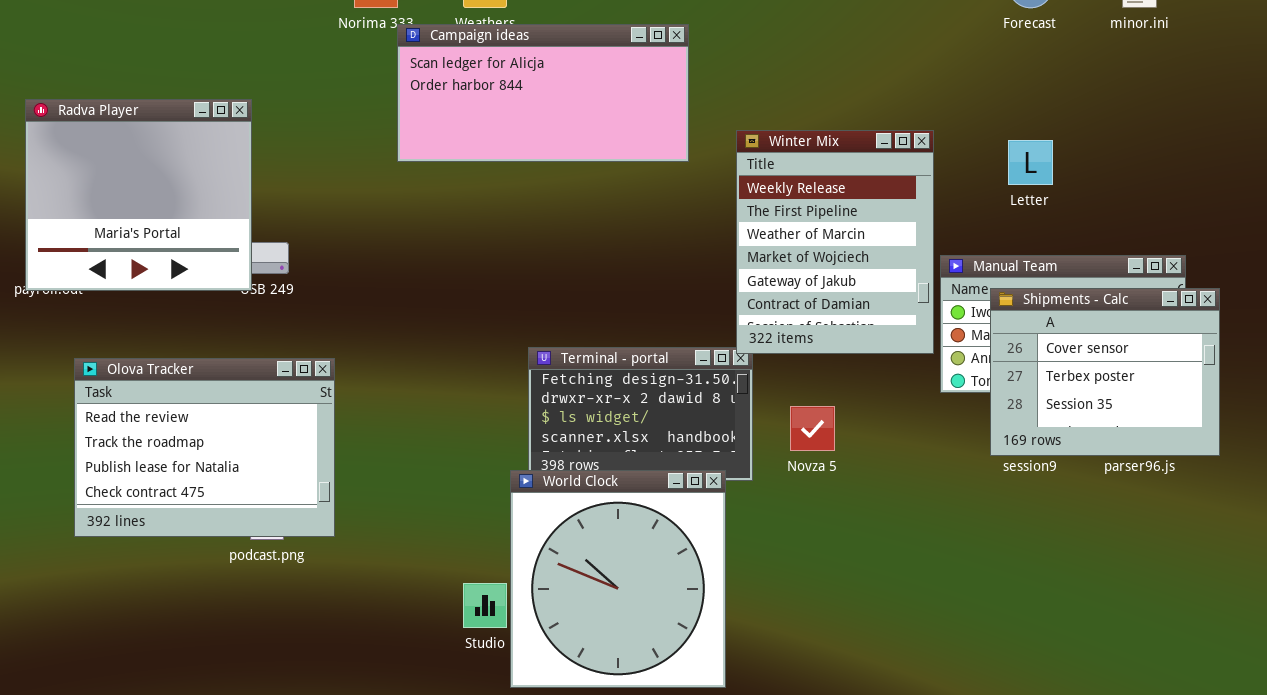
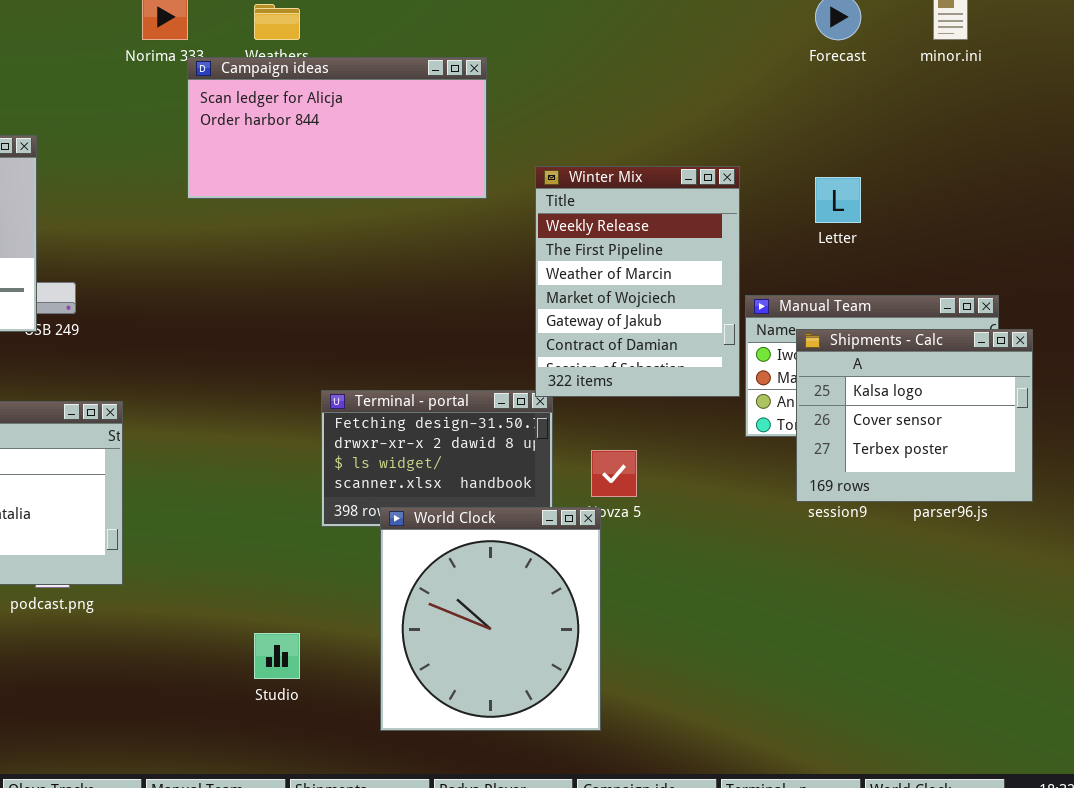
Shipments - Calc: [990,288,1220,456] -> [796,329,1033,502], scrolled up 1 row
World Clock: [510,470,726,688] -> [380,507,601,731], moved

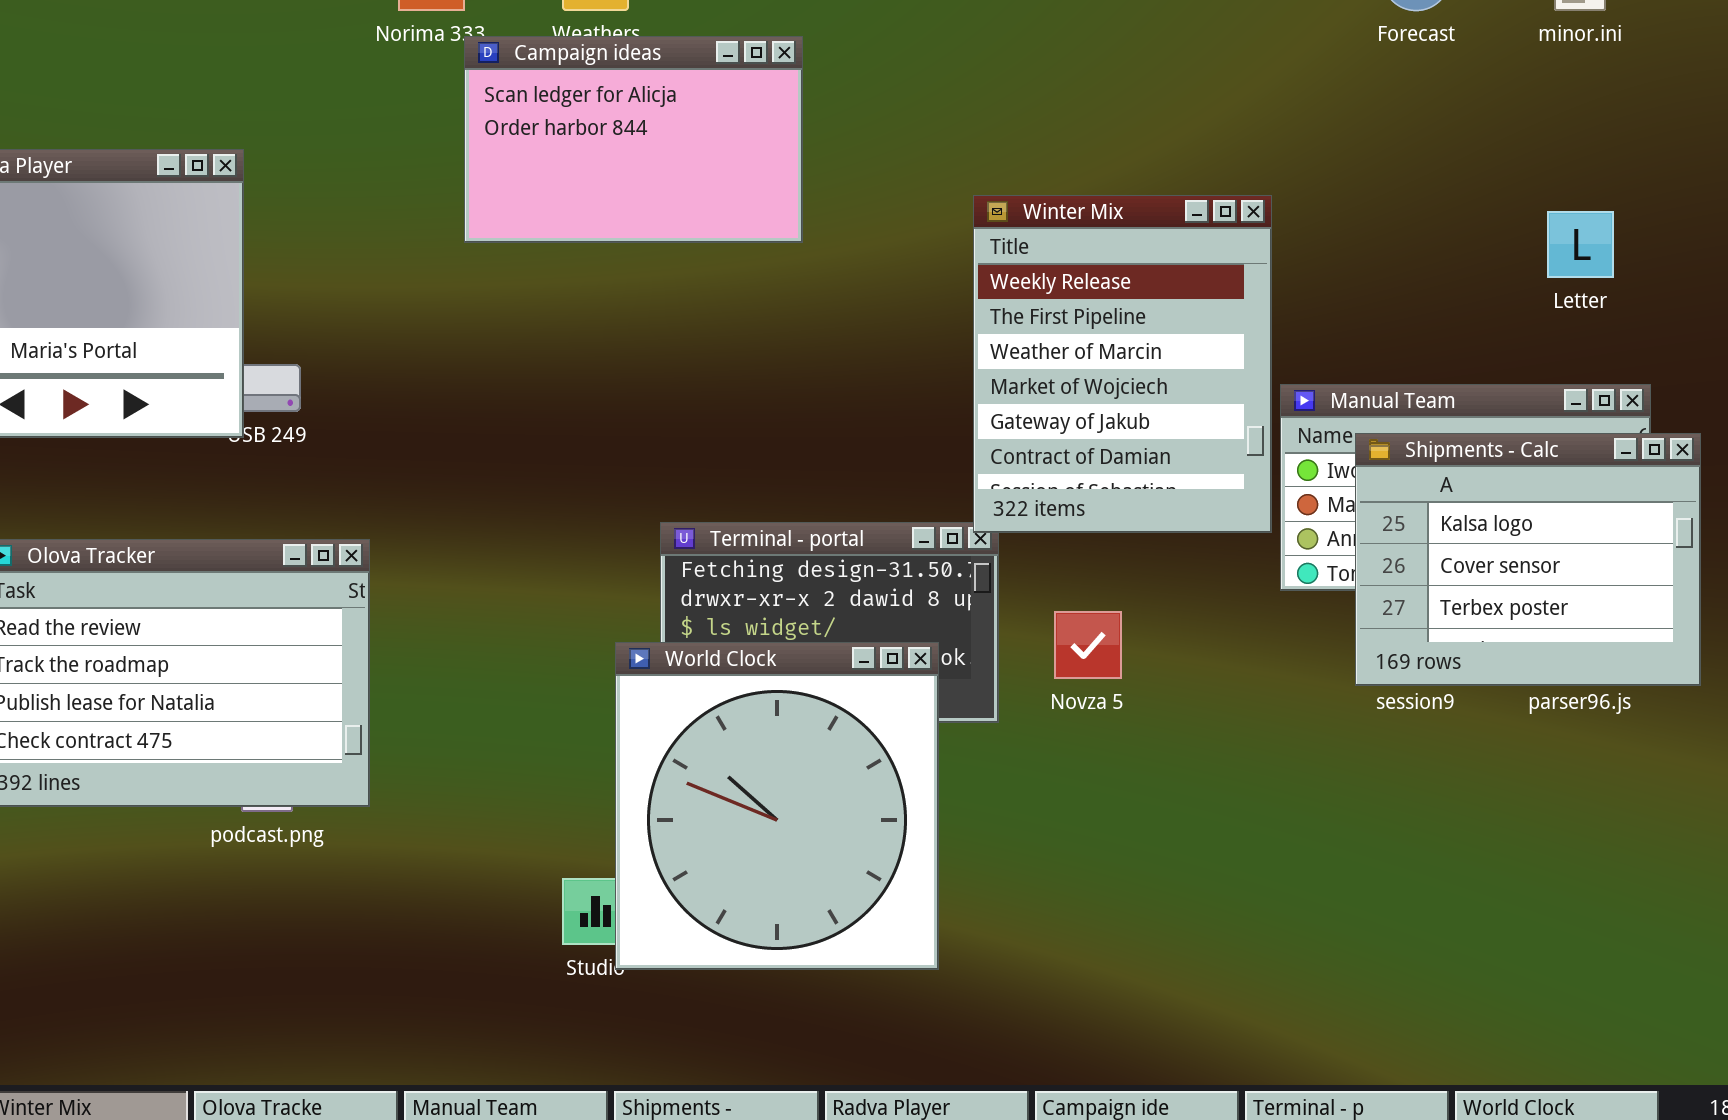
Campaign ideas: [187,57,487,199] -> [464,36,803,243], resized
Letter: [815,177,861,223] -> [1547,211,1614,278], moved
World Clock: [380,507,601,731] -> [615,642,939,970], moved

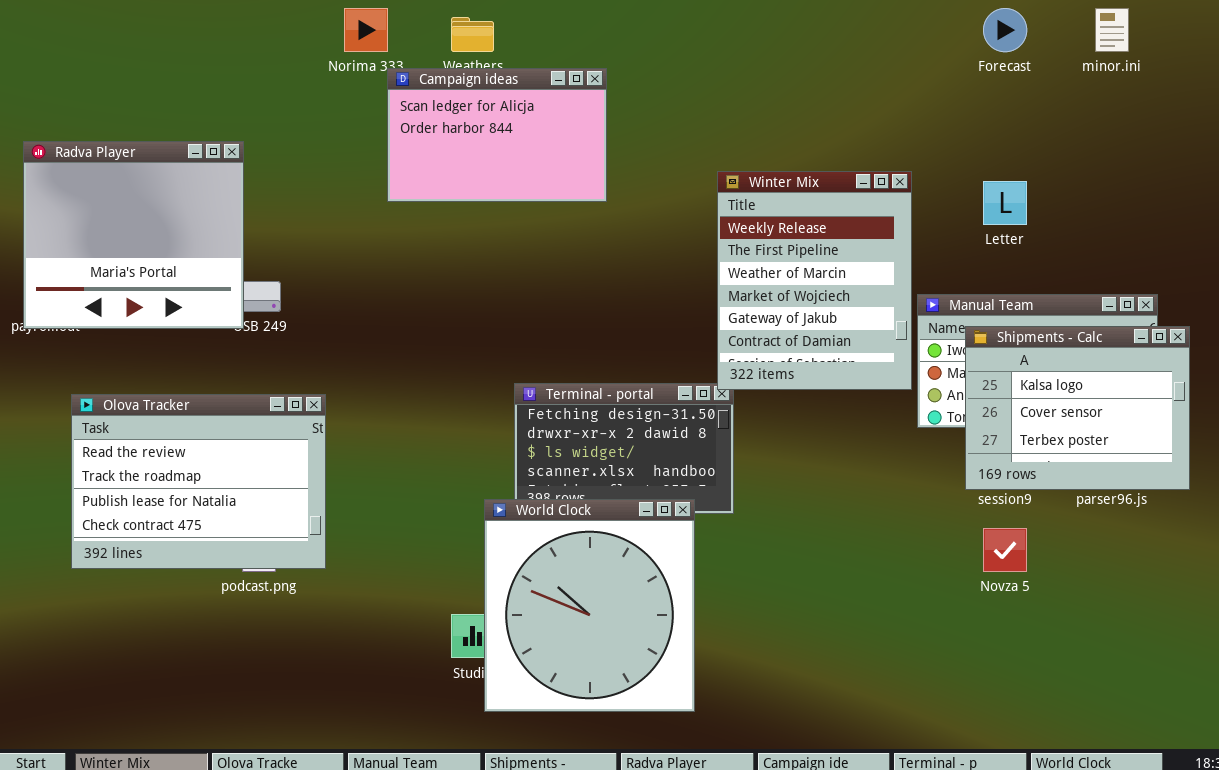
Letter: [1547,211,1614,278] -> [983,181,1027,225], moved
Novza 5: [1054,611,1122,679] -> [983,528,1027,572], moved
World Clock: [615,642,939,970] -> [484,499,695,712], moved

